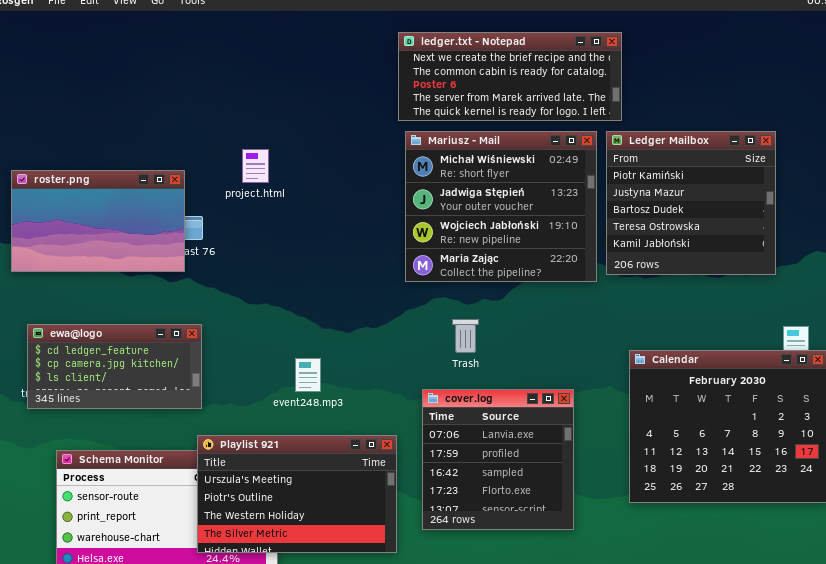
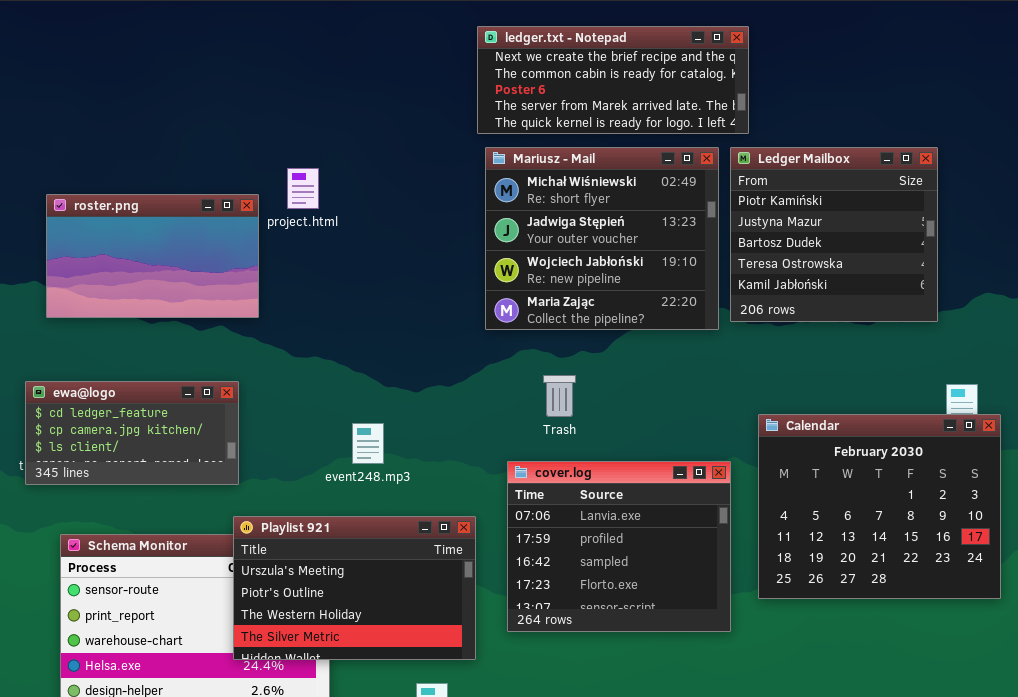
roster.png: [11,170,185,272] -> [46,194,259,318], moved
cover.log: [422,389,574,530] -> [507,461,731,632], resized

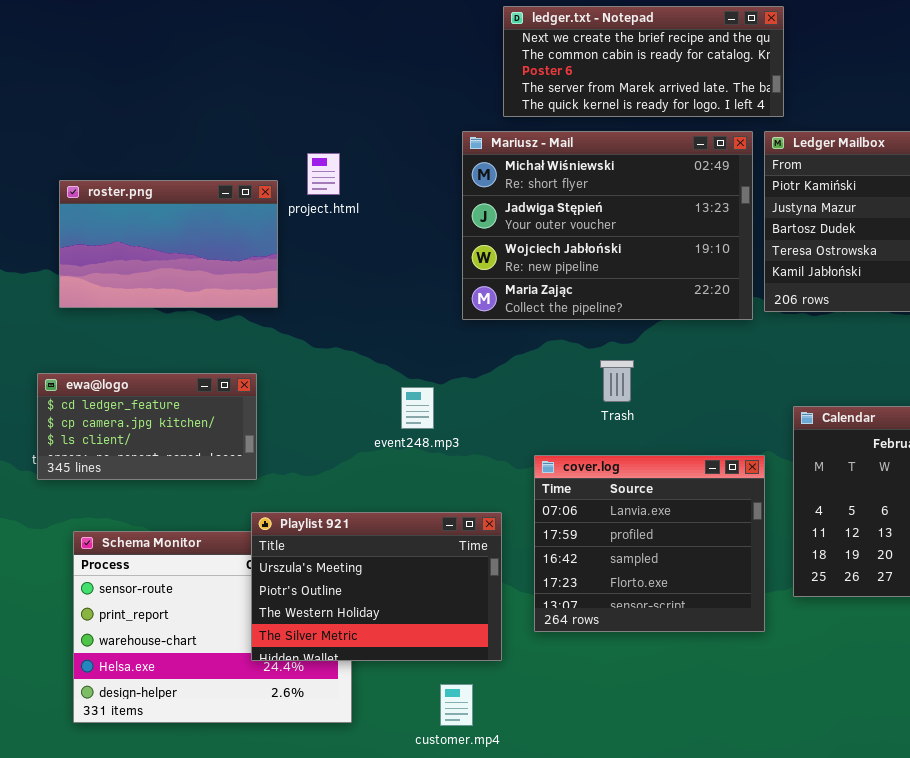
Mariusz - Mail: [485,147,719,330] -> [462,131,753,320], resized
Trash: [543,375,576,417] -> [600,360,634,402], moved
event248.mp3: [352,423,384,464] -> [401,387,434,429], moved

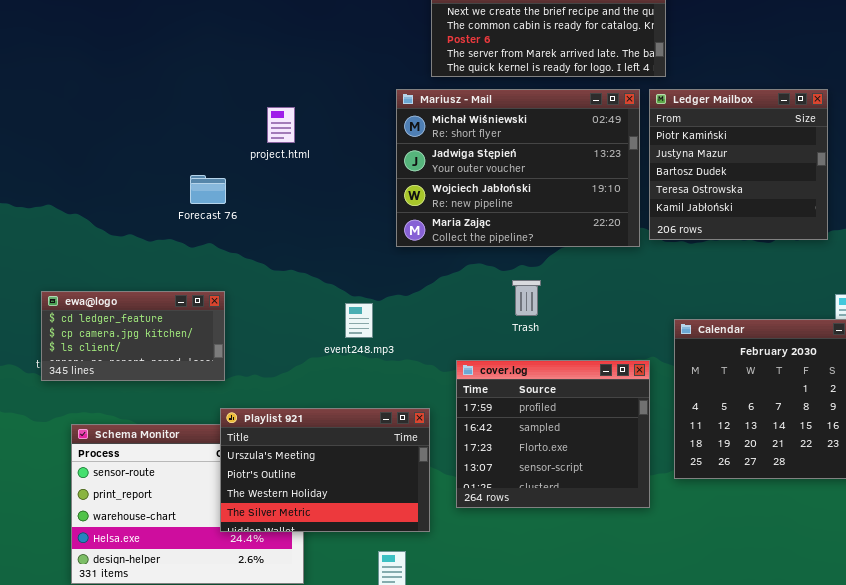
roster.png: [59,180,278,308] -> none, closed
cover.log: [534,455,765,632] -> [456,360,650,508], scrolled down 1 row

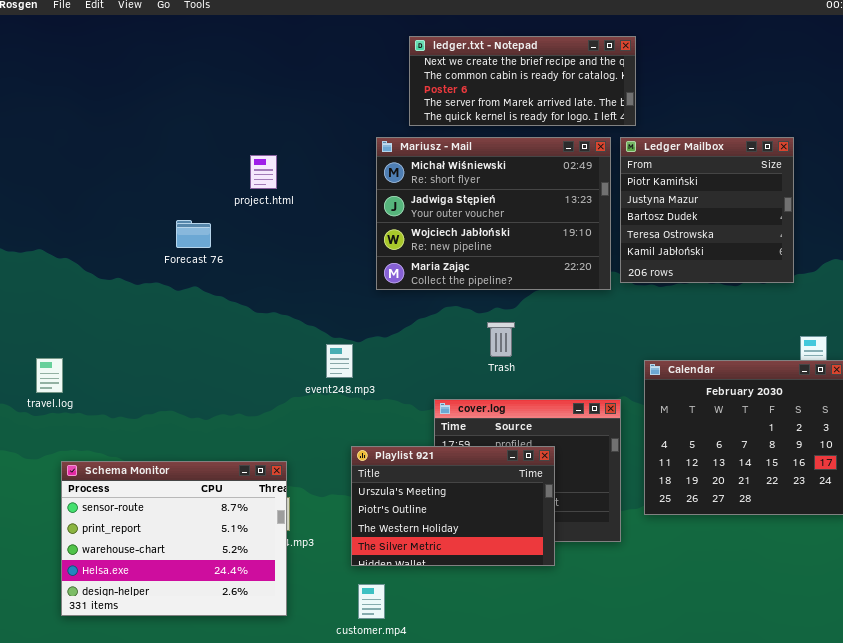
ewa@logo: [41,291,225,381] -> none, closed
Playlist 921: [220,408,430,532] -> [351,446,555,566], moved

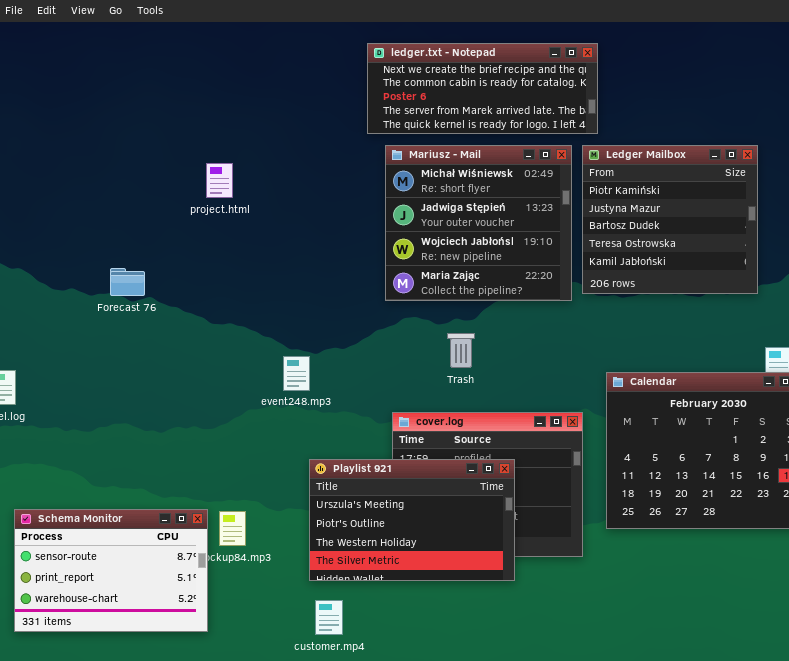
Mariusz - Mail: [376,137,611,290] -> [385,145,572,301], resized
Forecast 76: [176,220,211,248] -> [110,268,145,296], moved
Schema Monitor: [61,461,287,616] -> [14,509,208,632], resized

